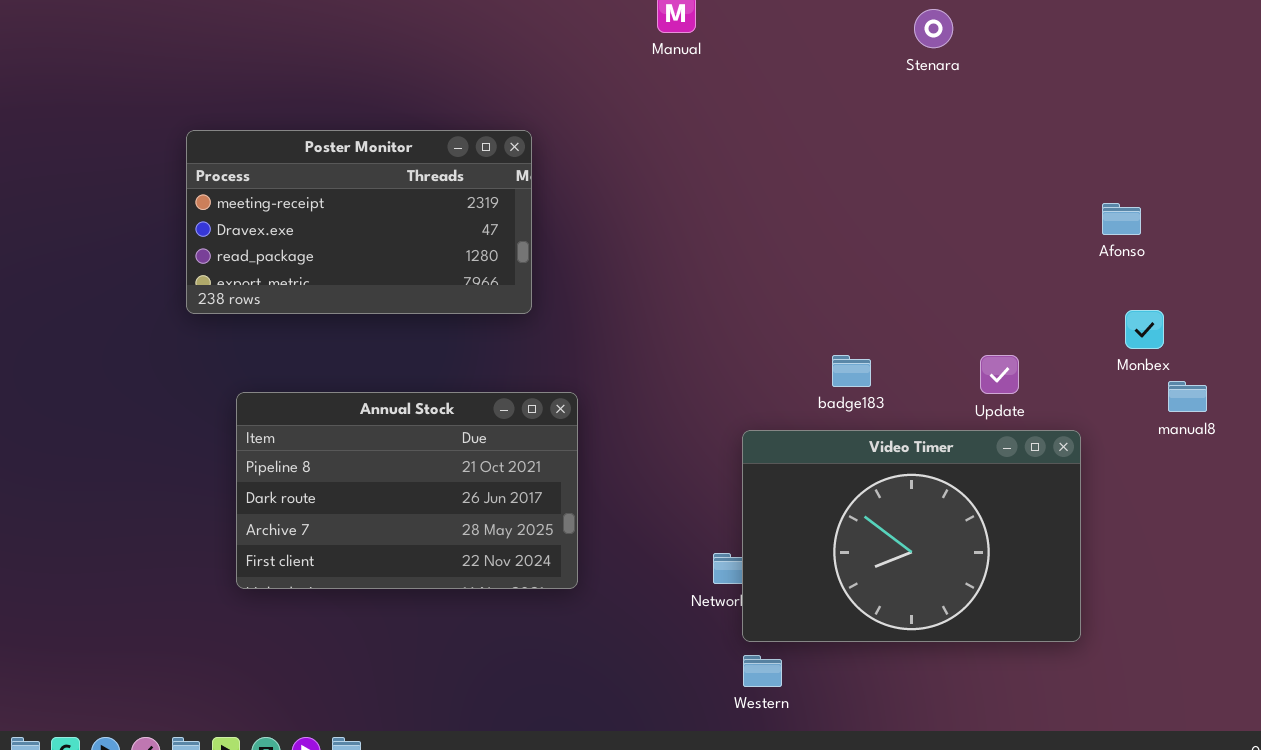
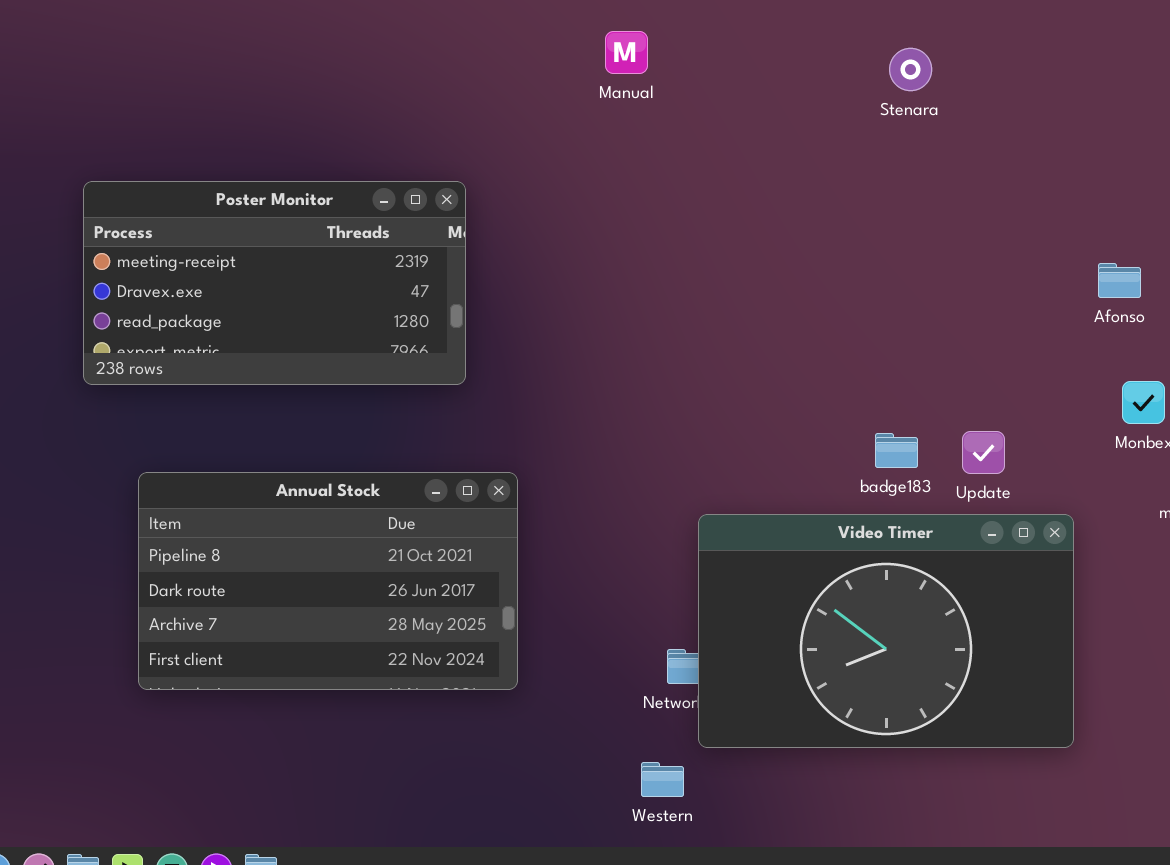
badge183: [832,355,871,387] -> [875,433,918,468], moved
Western: [743,655,782,687] -> [641,762,684,797], moved

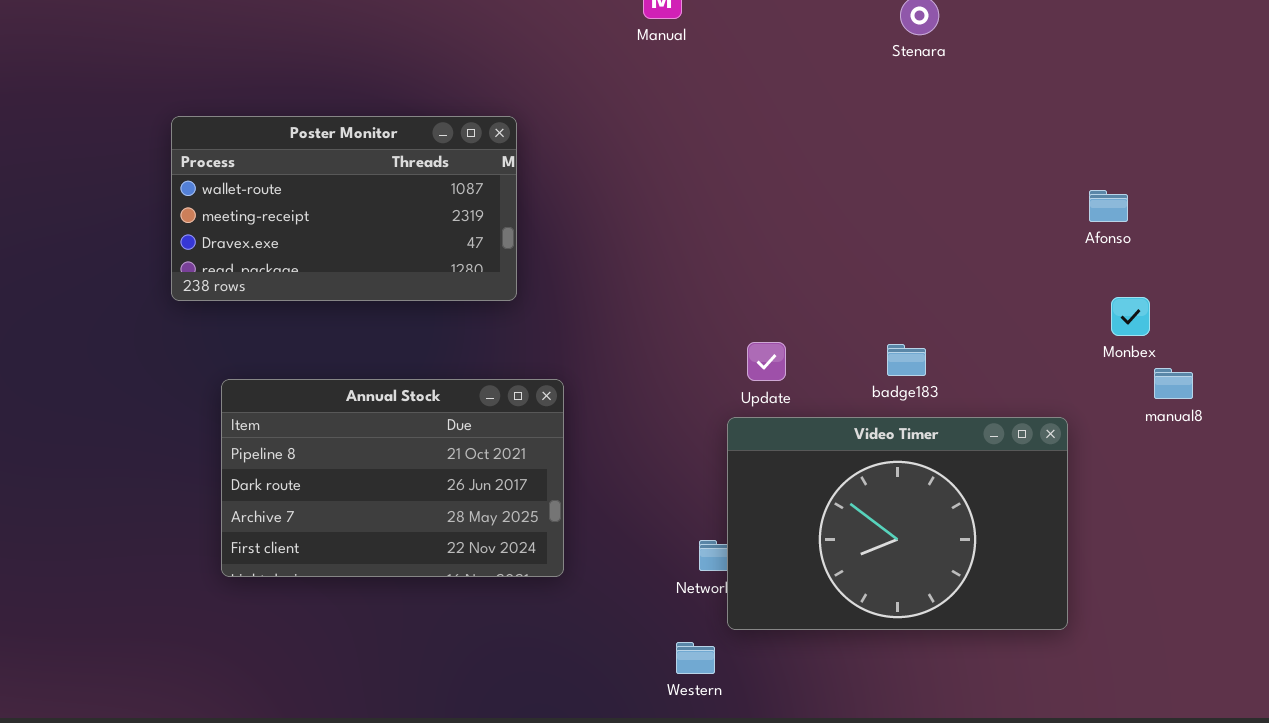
Poster Monitor: [83,181,466,385] -> [171,116,517,301], scrolled up 1 row
Update: [962,431,1005,474] -> [747,342,786,381], moved

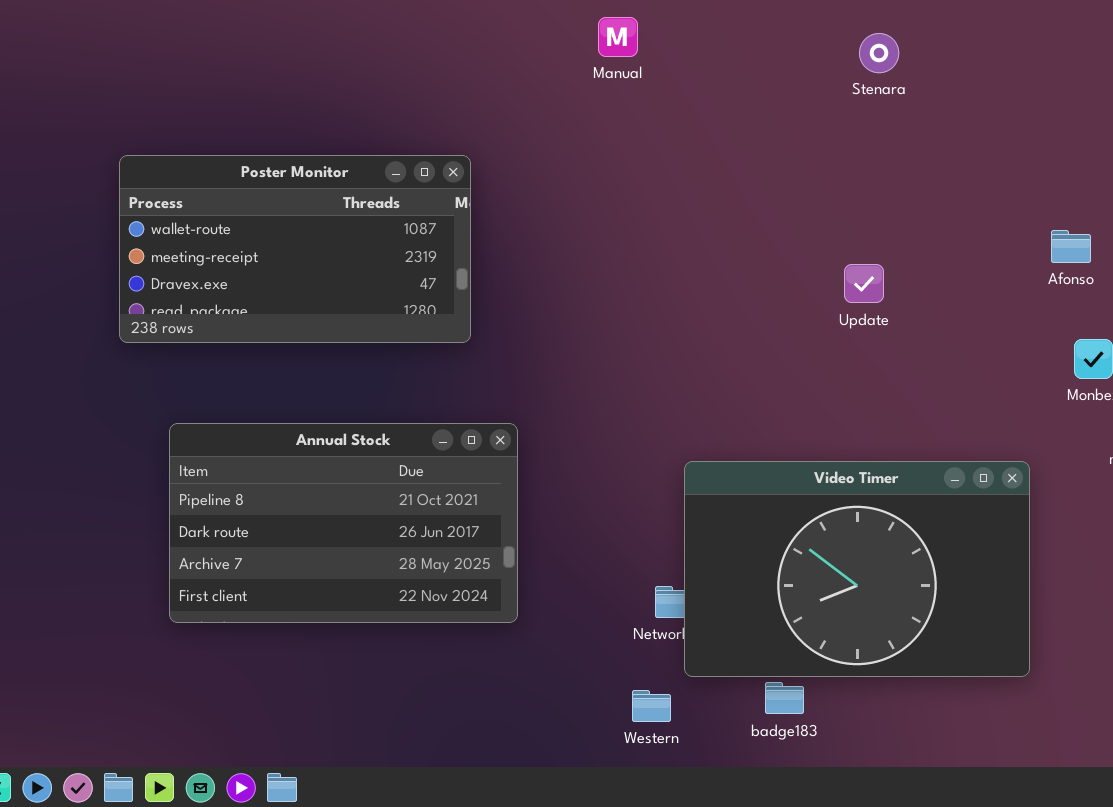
Update: [747,342,786,381] -> [844,264,884,303], moved
badge183: [887,344,926,376] -> [765,682,804,714], moved

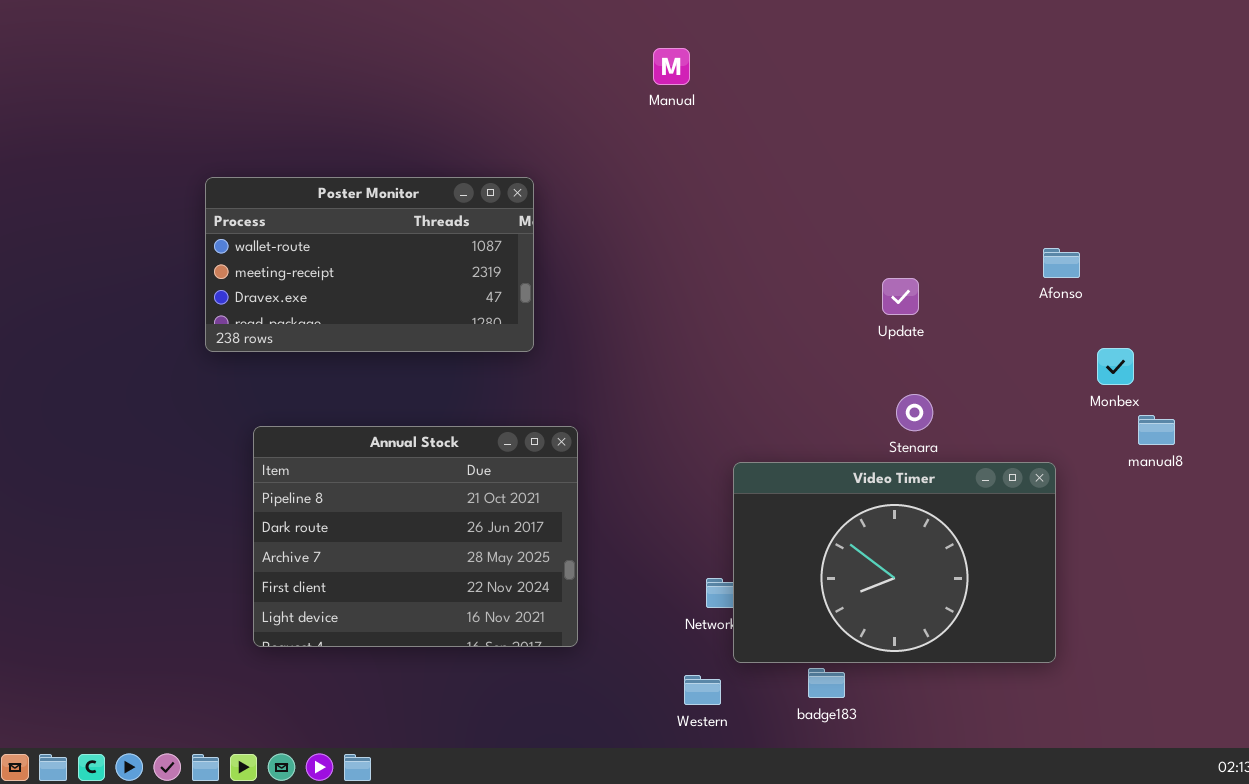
Stenara: [859,33,899,73] -> [896,394,933,431], moved
Afonso: [1051,230,1091,263] -> [1043,248,1080,278], moved
Annual Stock: [169,423,518,623] -> [253,426,578,647], resized

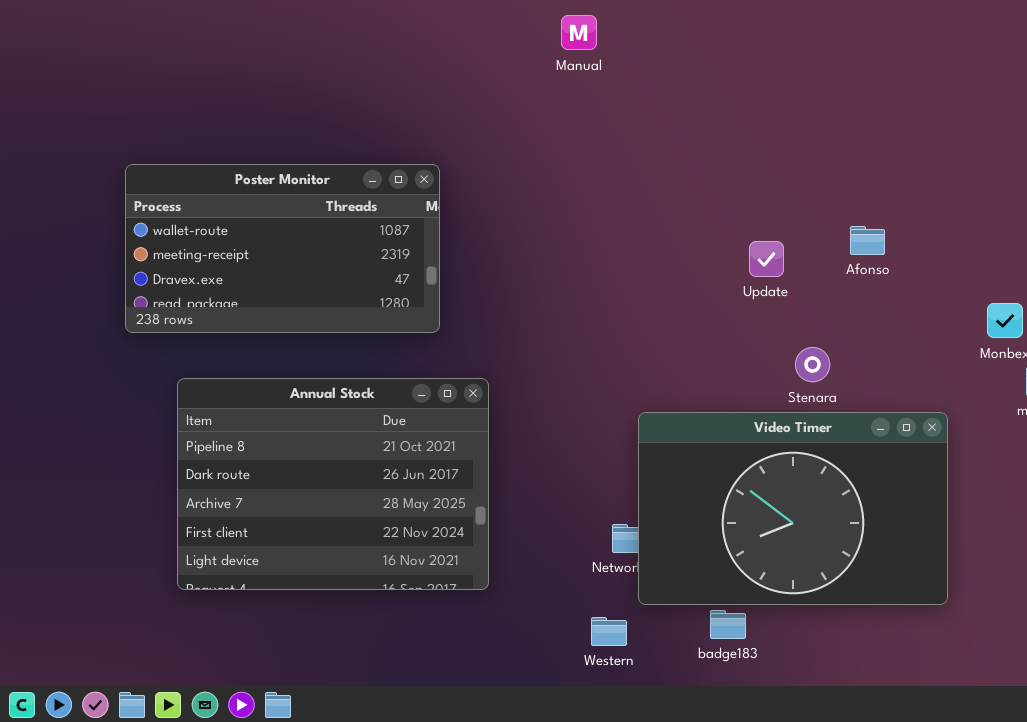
Poster Monitor: [205,177,534,352] -> [125,164,440,333], moved
Afonso: [1043,248,1080,278] -> [850,226,885,255], moved
Update: [882,278,919,315] -> [749,241,784,277], moved

